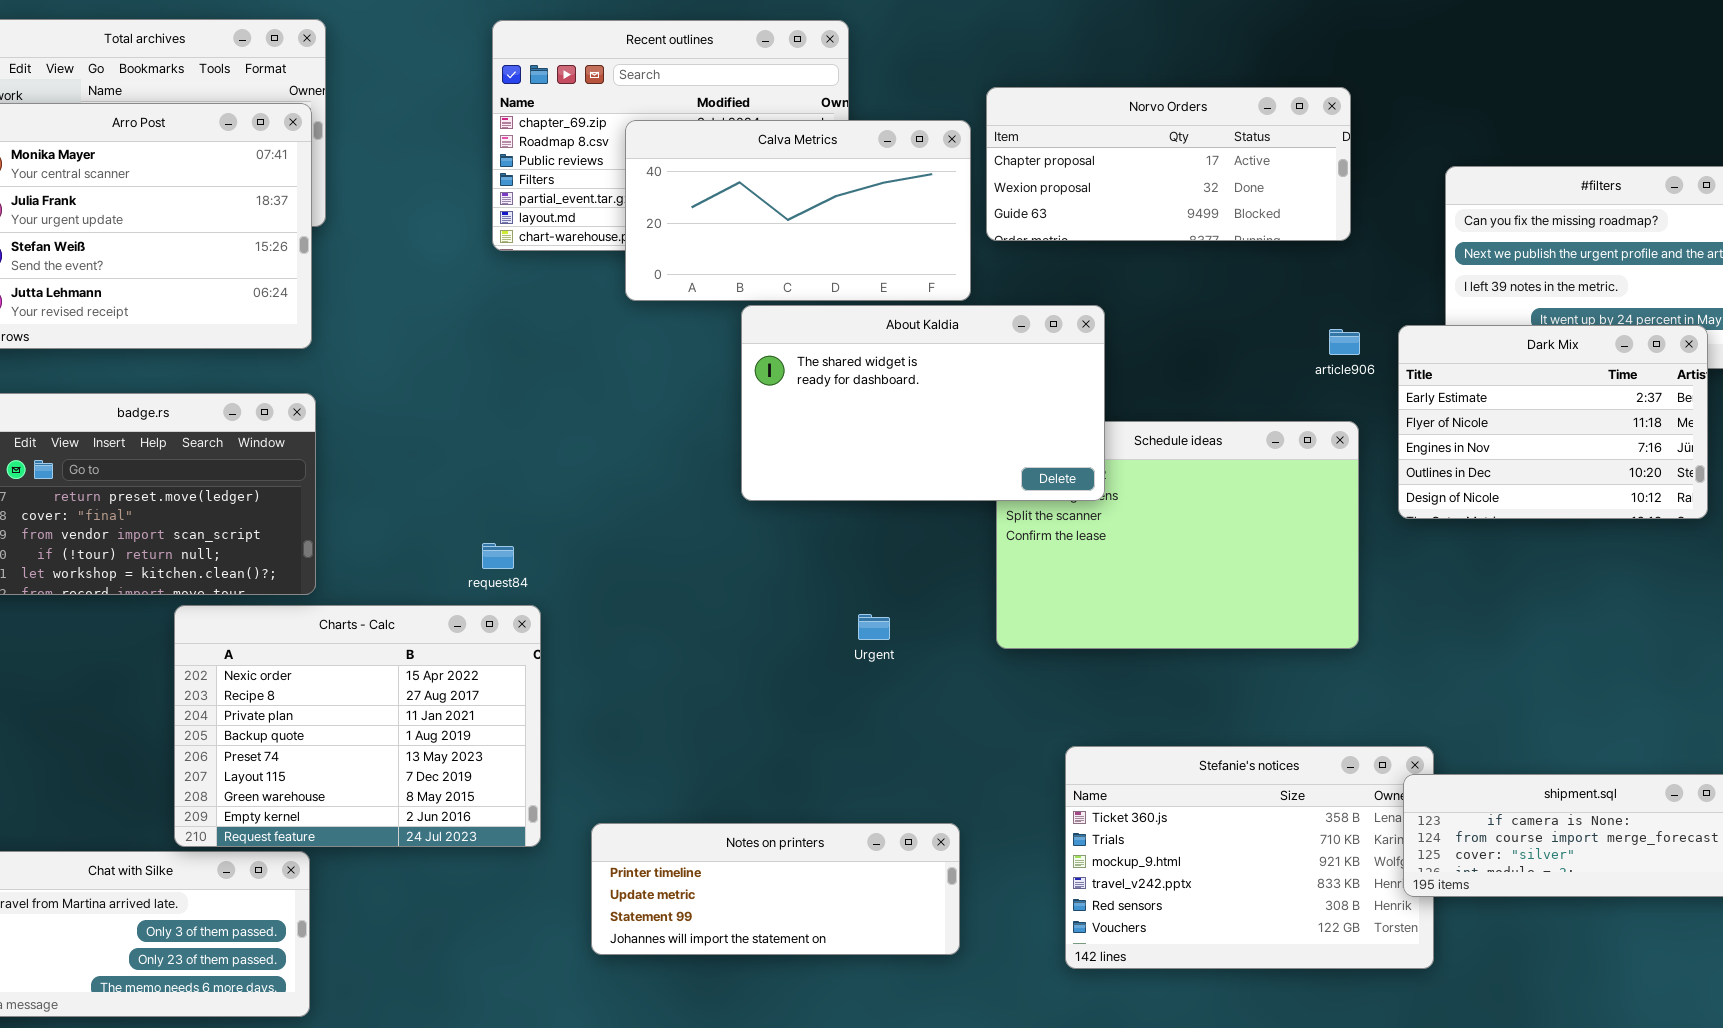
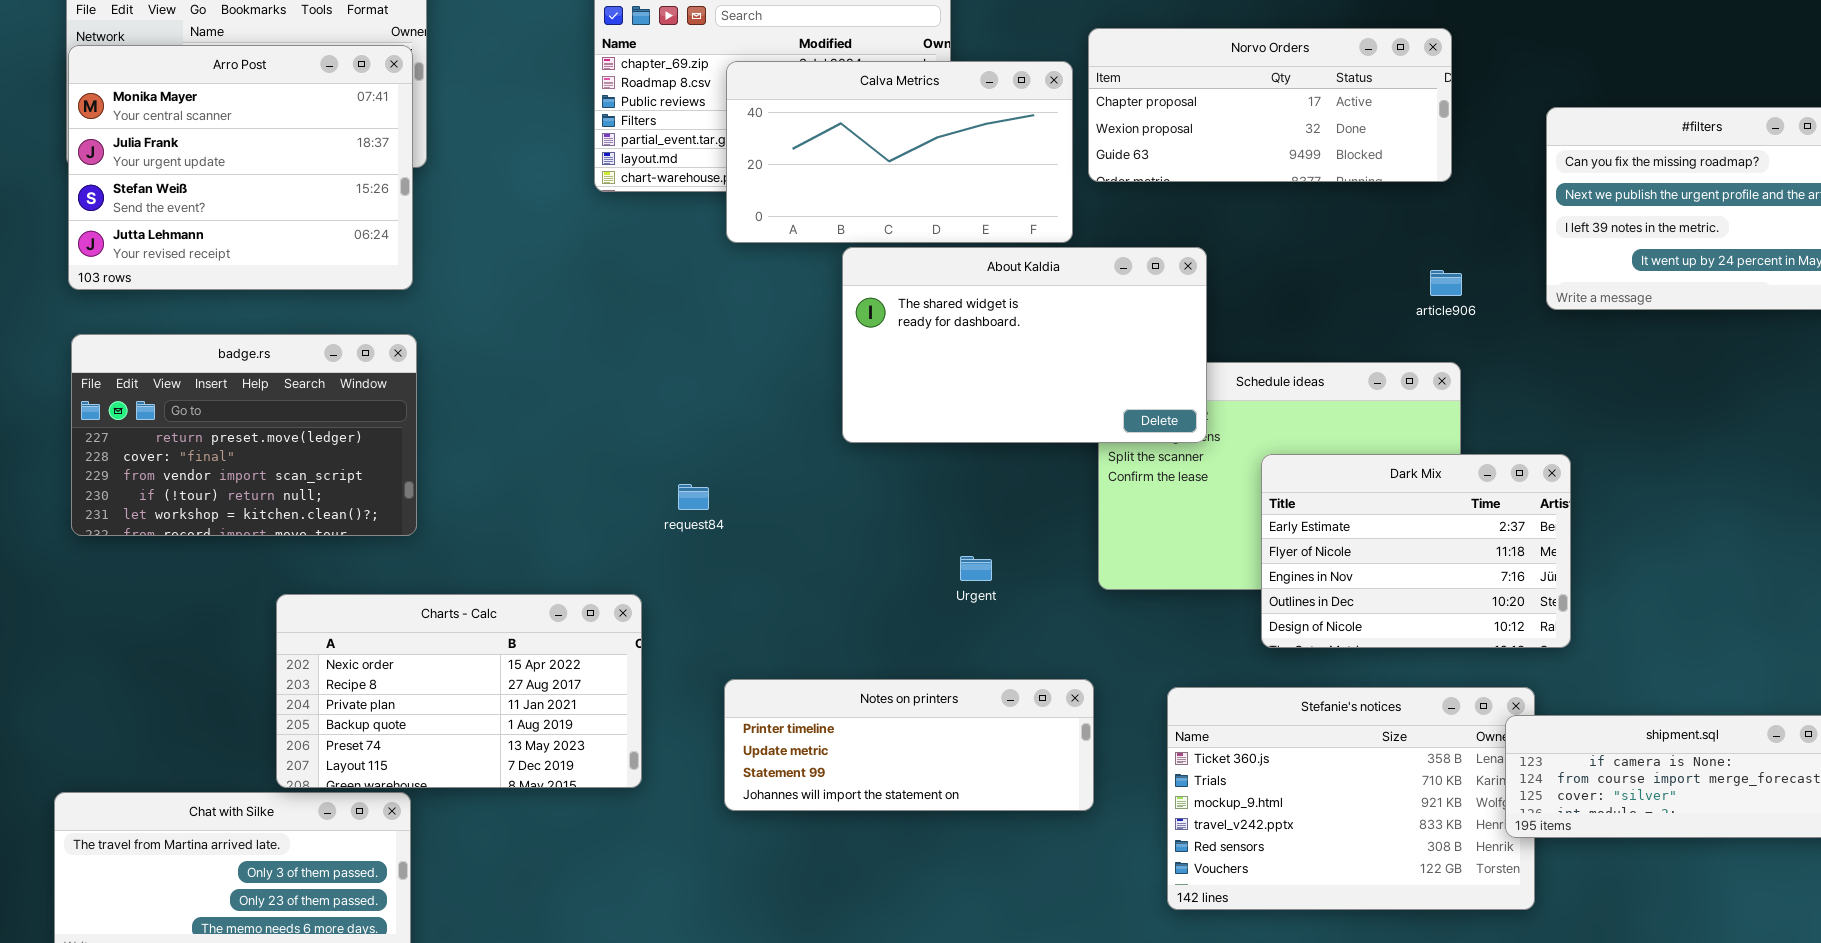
Dark Mix: [1398,325,1708,519] -> [1261,454,1571,648], moved
request84: [482,543,514,569] -> [678,484,709,510], moved
Charts - Calc: [174,605,541,847] -> [276,594,642,788], resized
Notes on printers: [591,823,960,955] -> [724,679,1094,811], moved

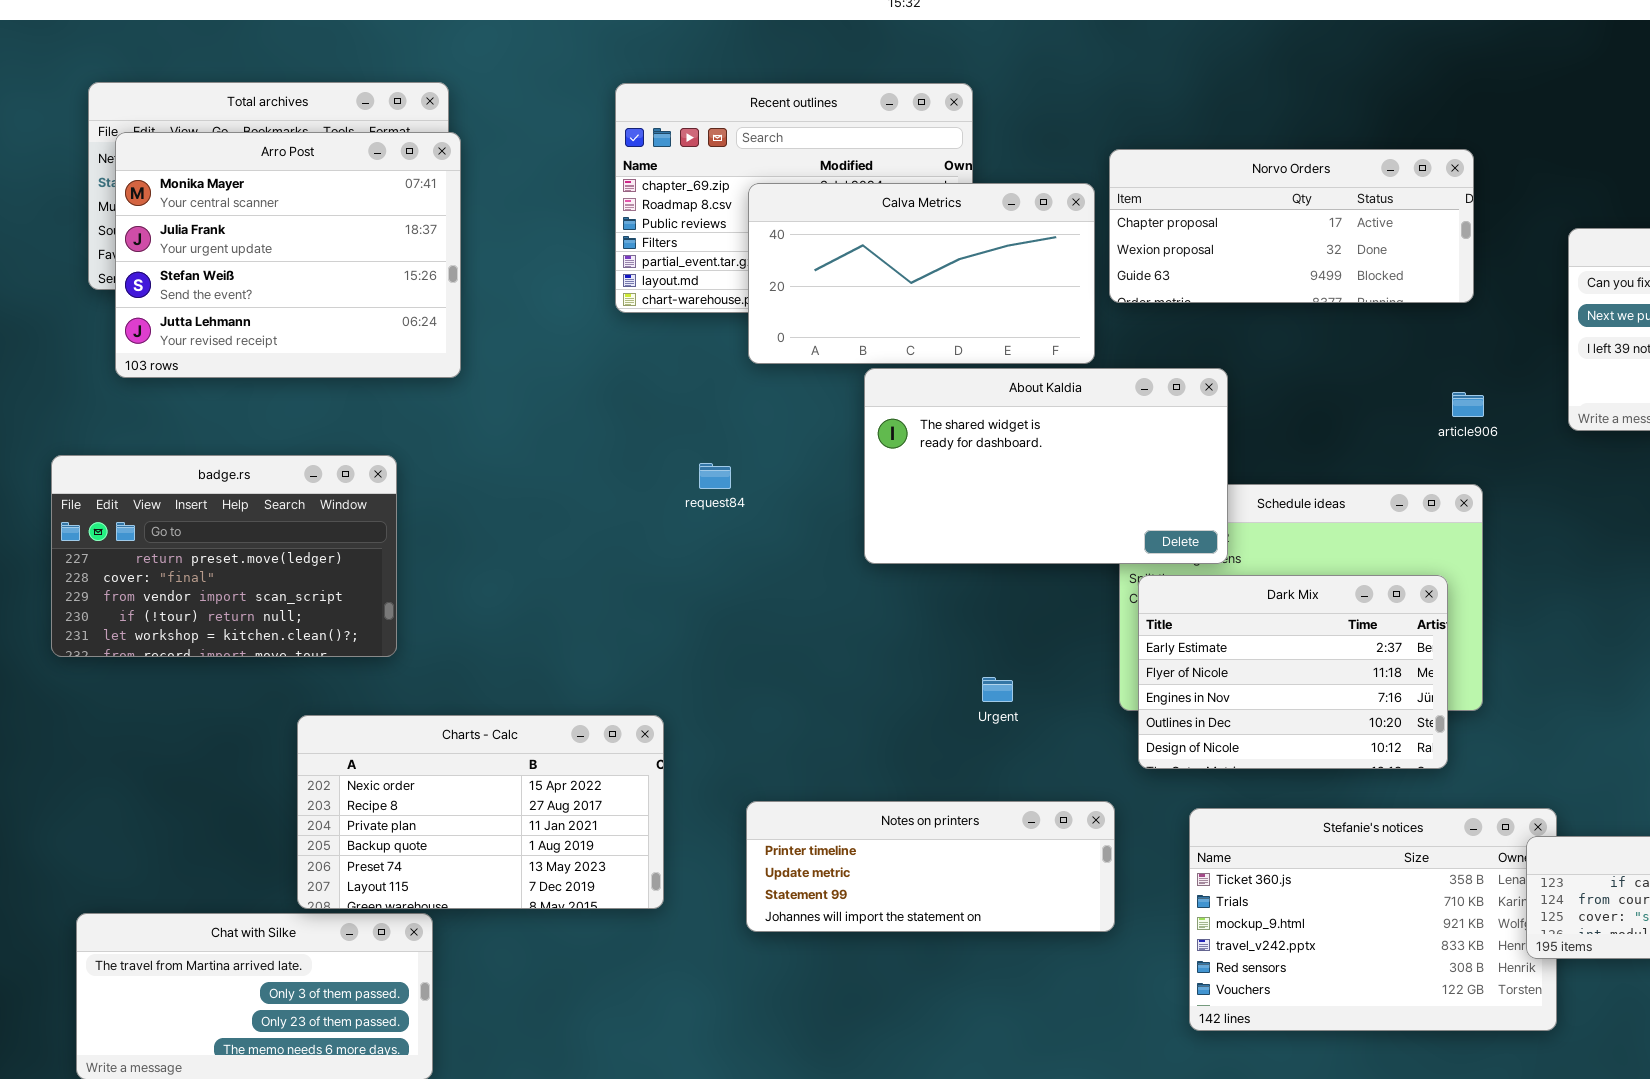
Arro Post: [68,45,413,290] -> [115,132,461,378], moved
badge.rs: [71,334,417,536] -> [51,455,397,657], moved
Dark Mix: [1261,454,1571,648] -> [1138,575,1448,769], moved
request84: [678,484,709,510] -> [699,463,731,489], moved

